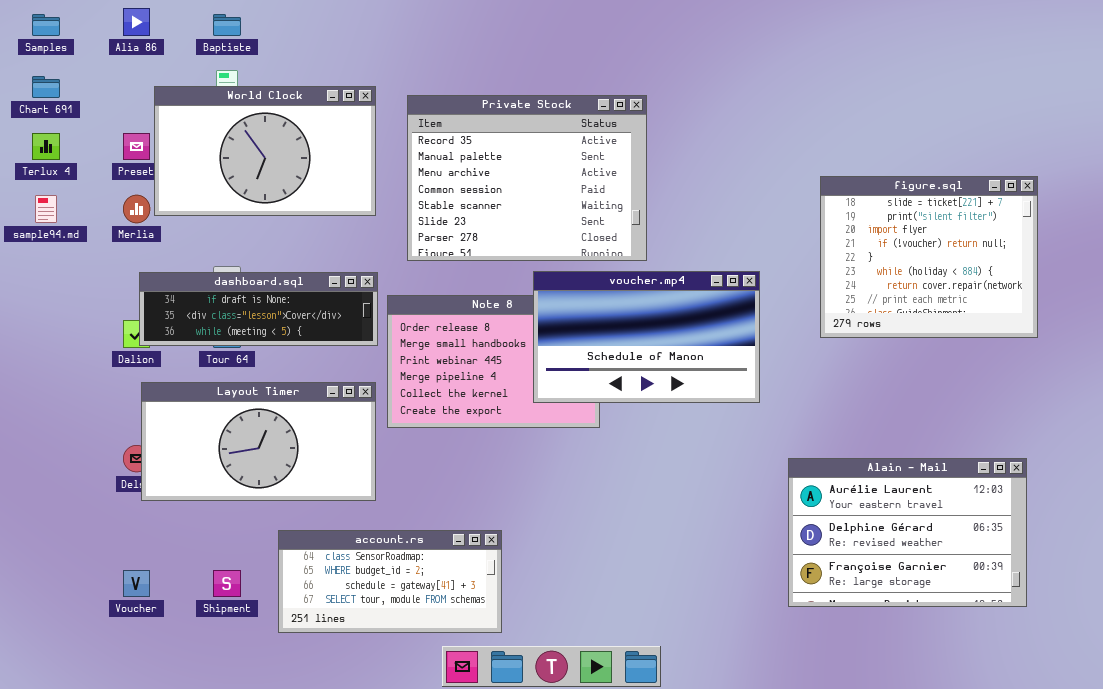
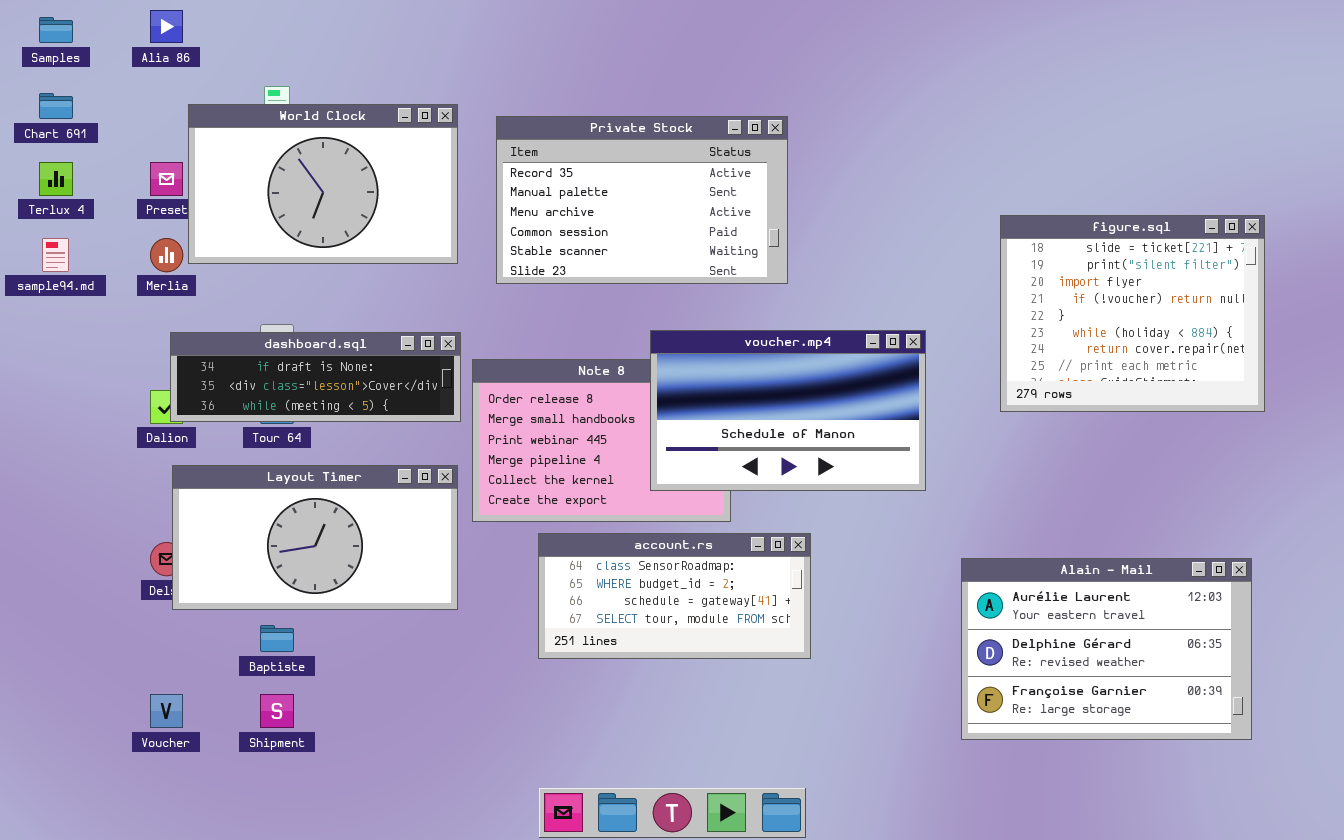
Baptiste: [213,14,241,36] -> [260,625,294,652], moved
Private Stock: [407,95,647,261] -> [496,116,788,284], resized
account.rs: [278,530,502,633] -> [538,533,811,659], moved

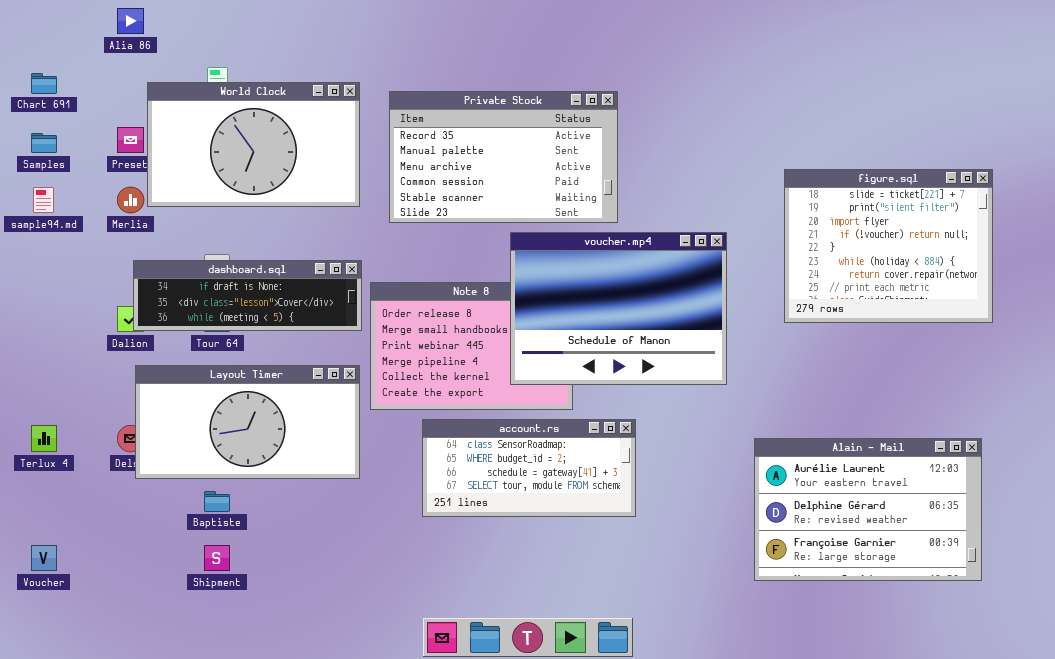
Samples: [39,17,73,43] -> [31,133,57,153], moved
Terlux 4: [39,162,73,196] -> [31,425,57,452], moved
voucher.mp4: [650,330,926,491] -> [510,232,727,385], resized
Voucher: [150,694,183,728] -> [31,545,57,571], moved

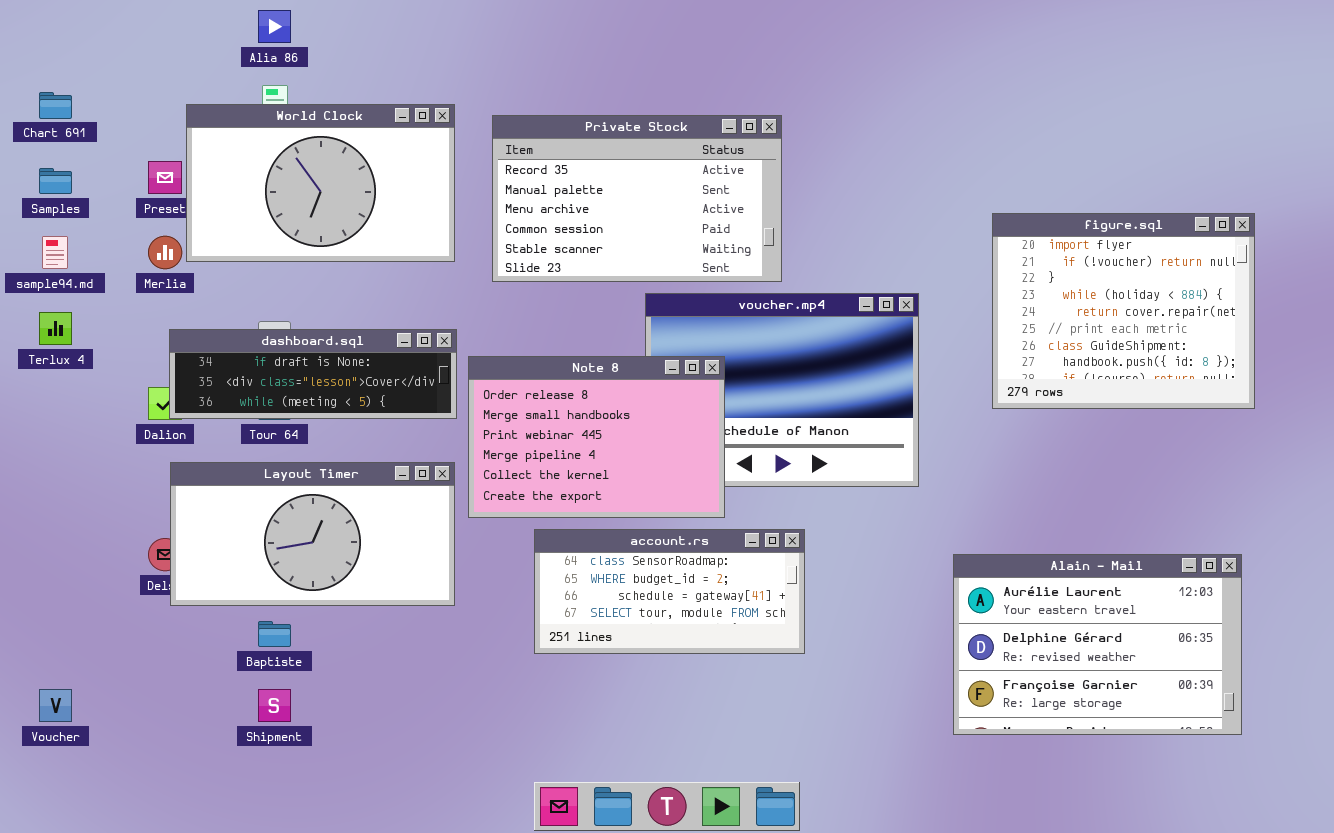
Alia 86: [117,8,144,34] -> [258,10,291,43], moved
figure.sql: [784,169,993,323] -> [992,213,1255,409], scrolled down 2 rows
Note 8: [370,282,573,410] -> [468,356,725,518], raised
Terlux 4: [31,425,57,452] -> [39,312,72,345], moved

